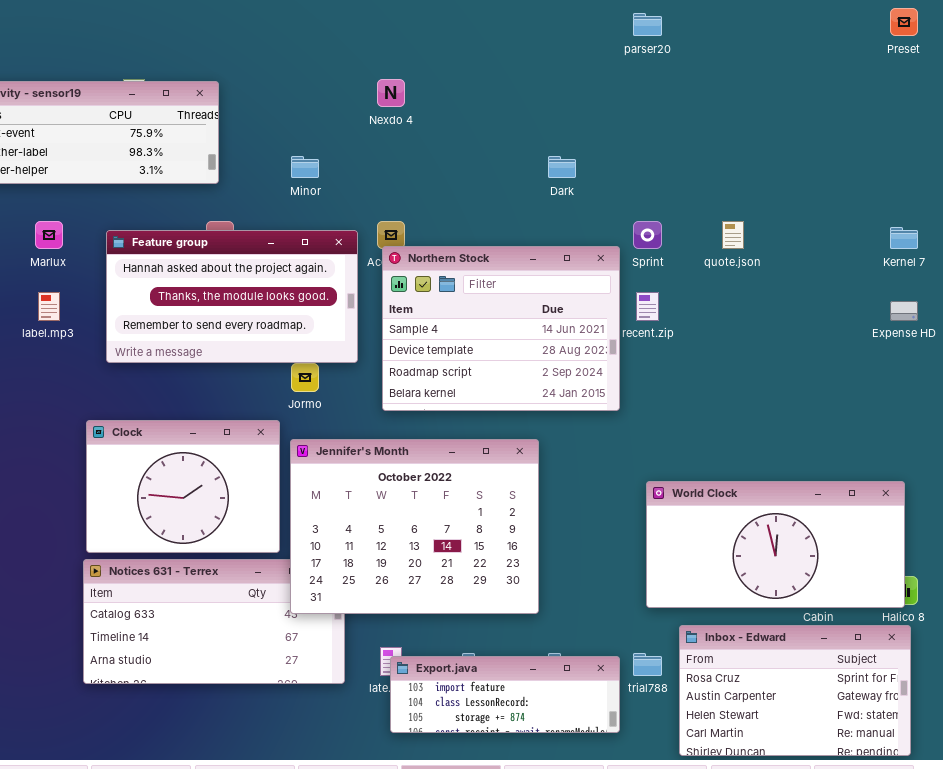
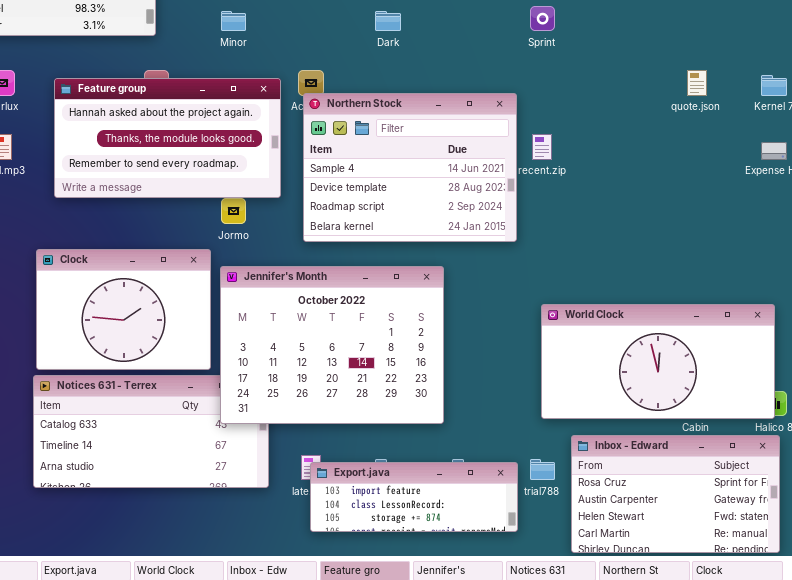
Dark: [548,156,576,178] -> [375,11,401,31], moved
Sprint: [633,221,662,249] -> [530,6,555,31], moved
quote.json: [722,221,744,249] -> [687,70,707,96], moved

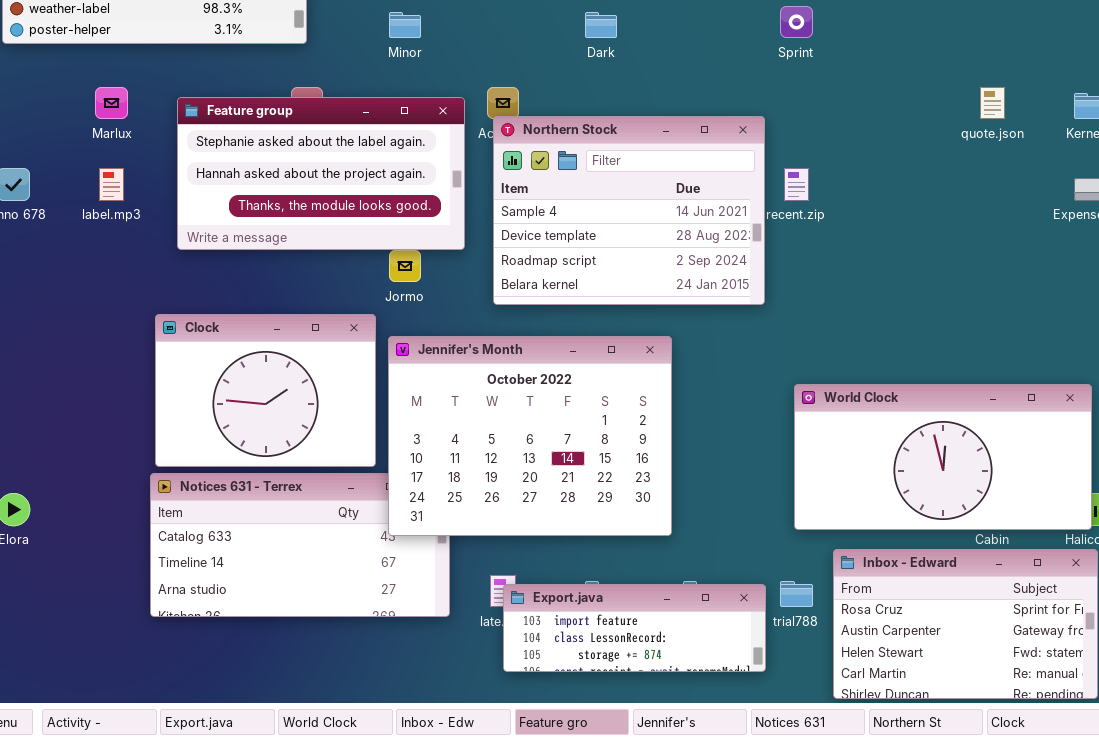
Feature group: [54,78,281,198] -> [177,97,465,250], scrolled up 1 row

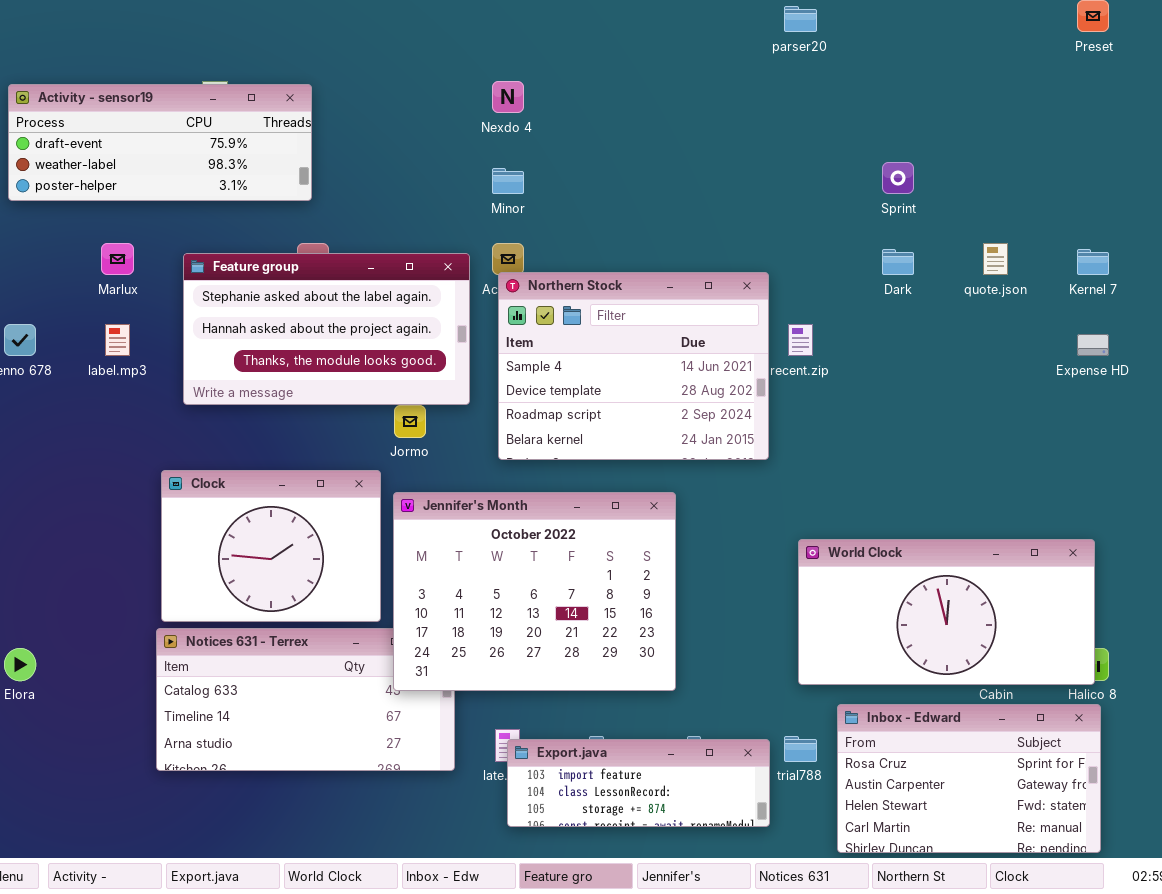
Sprint: [780,6,813,38] -> [882,162,914,194], moved
Minor: [389,12,421,38] -> [492,168,524,194], moved
Dark: [585,12,617,38] -> [882,249,914,275], moved

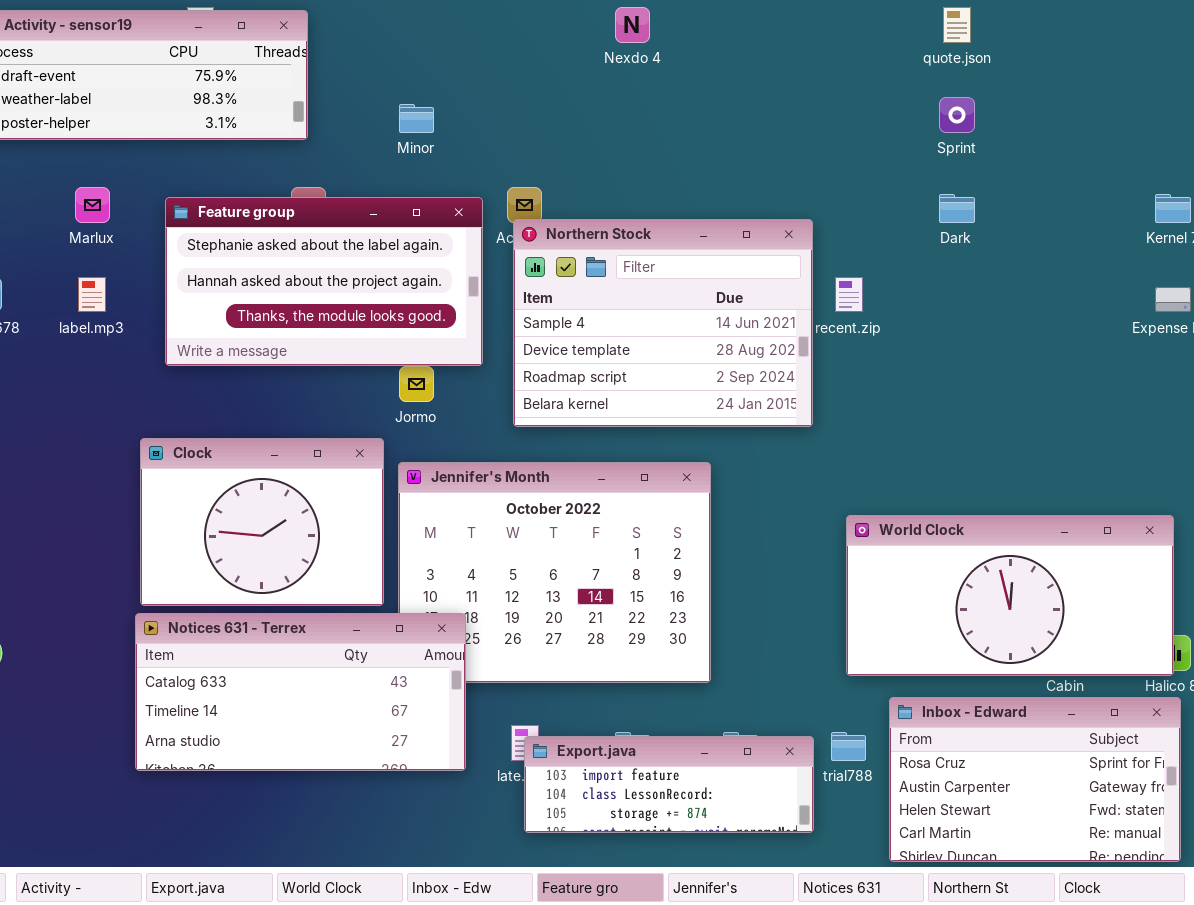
Nexdo 4: [492,81,524,113] -> [615,7,650,43], moved
Minor: [492,168,524,194] -> [399,104,434,133], moved
quote.json: [983,243,1008,275] -> [943,7,971,43], moved
Notices 631 - Terrex: [156,628,455,771] -> [135,613,466,771], raised

